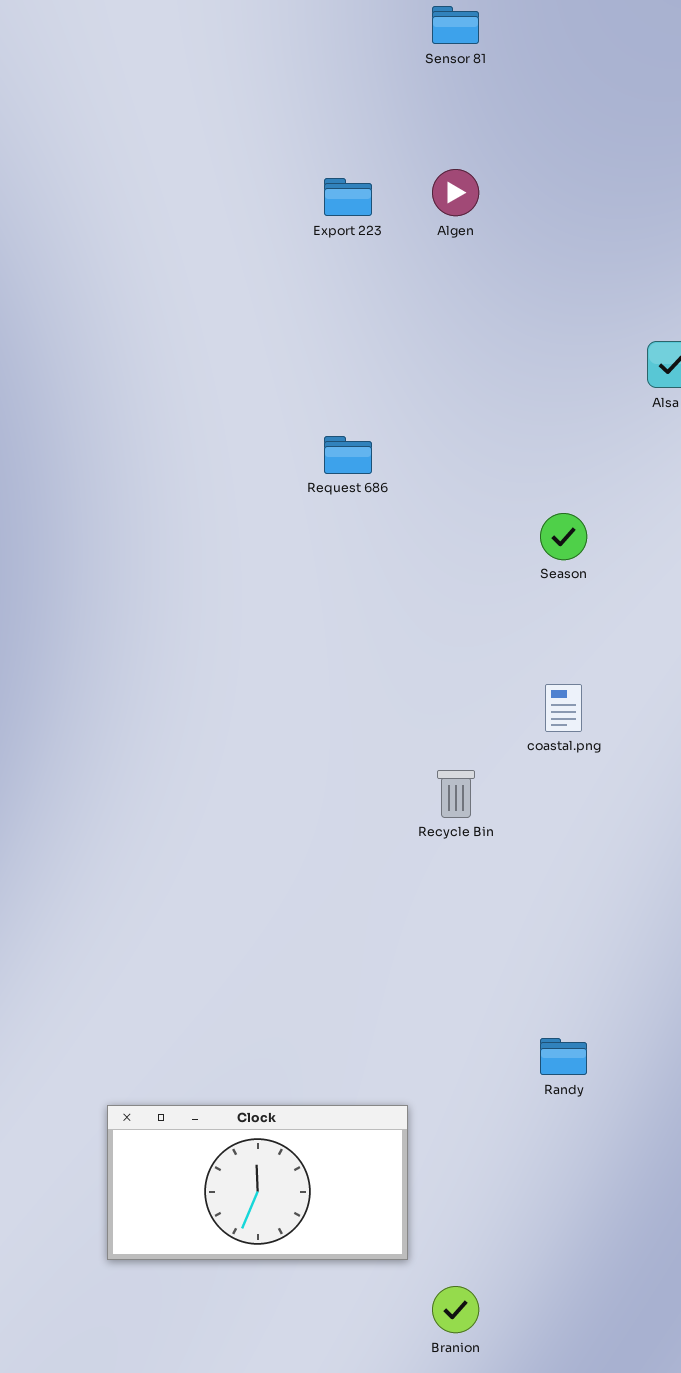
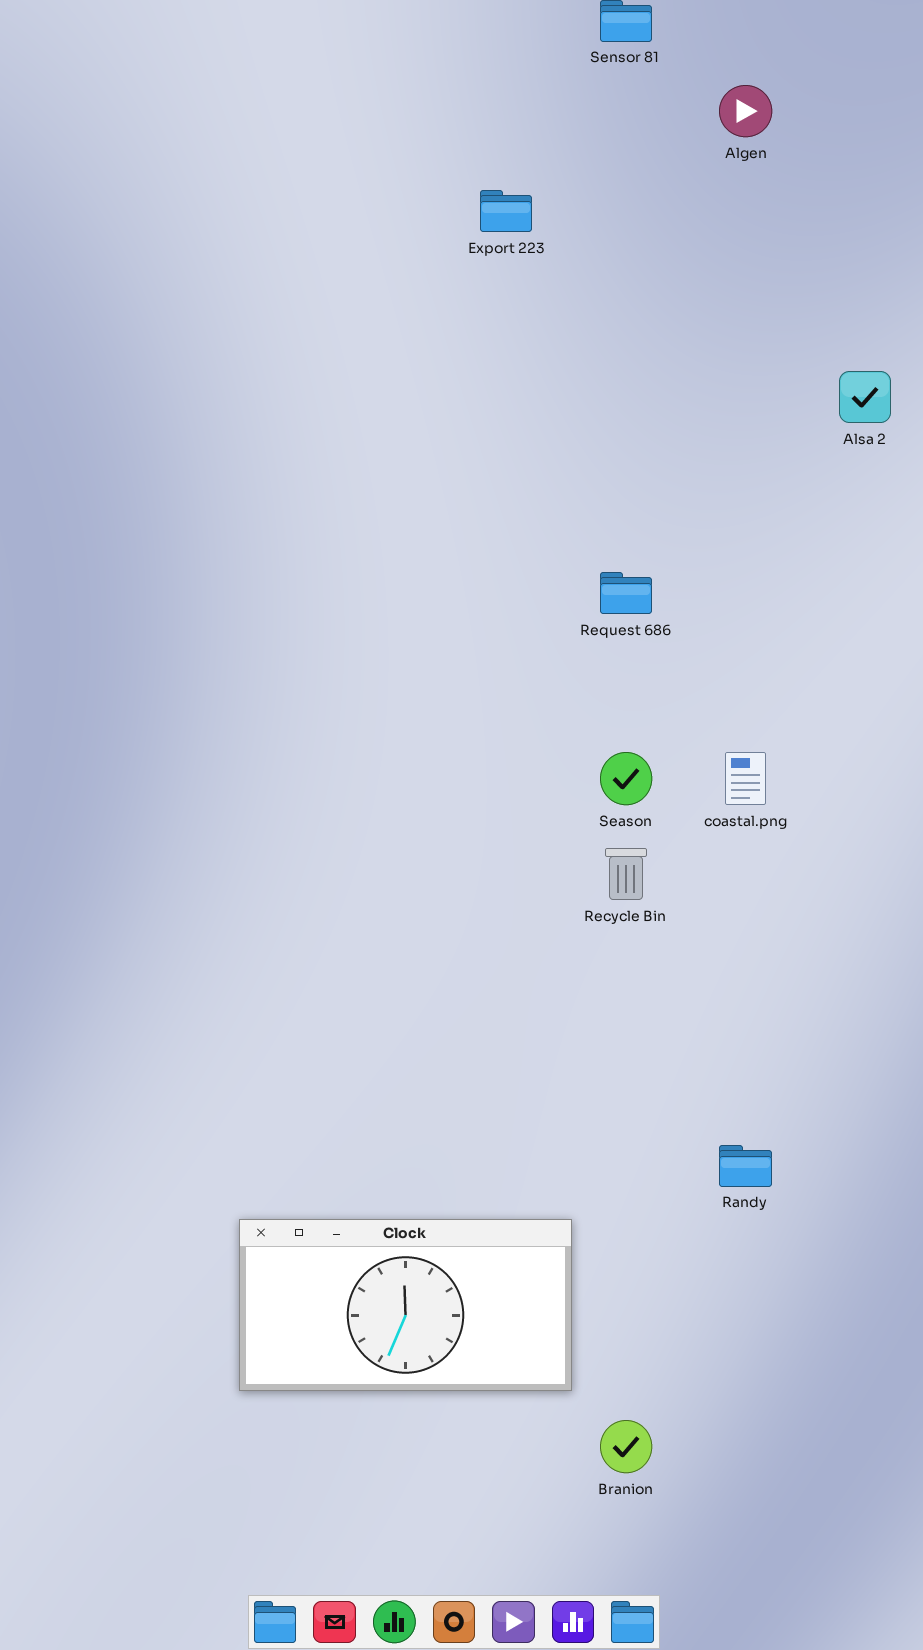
Algen: [432,169,479,216] -> [719,85,772,137], moved
Request 686: [324,436,372,474] -> [600,572,652,614], moved
Season: [540,513,587,560] -> [600,752,652,805], moved

